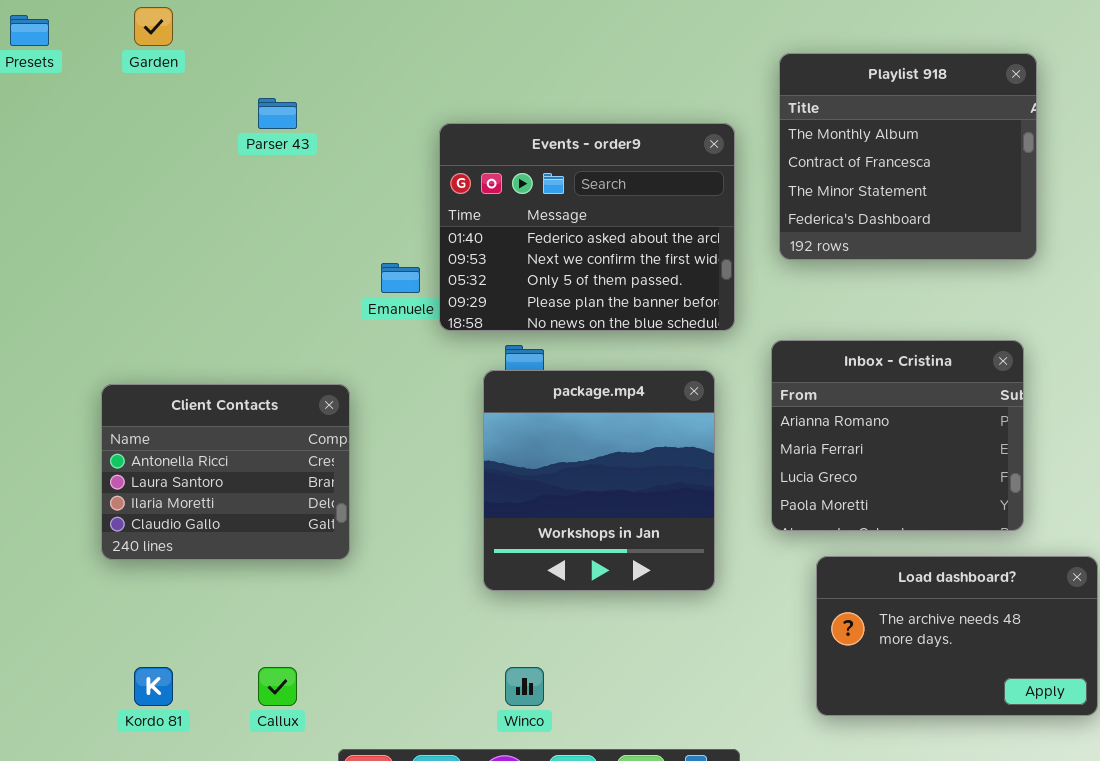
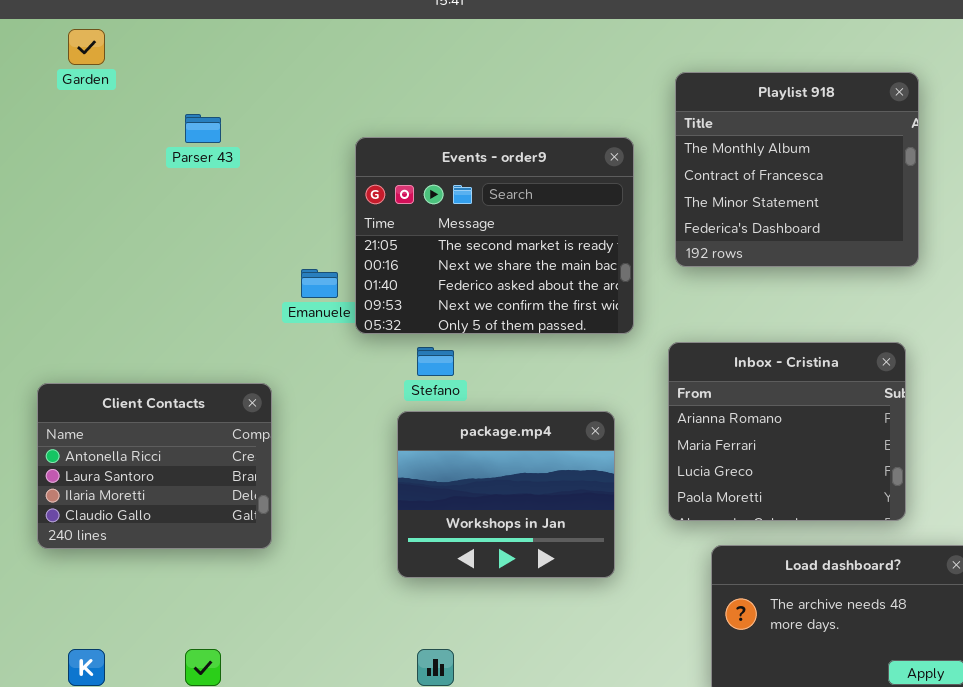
Events - order9: [439,123,735,331] -> [355,137,634,334], scrolled up 2 rows
package.mp4: [483,370,715,591] -> [397,411,615,578], resized

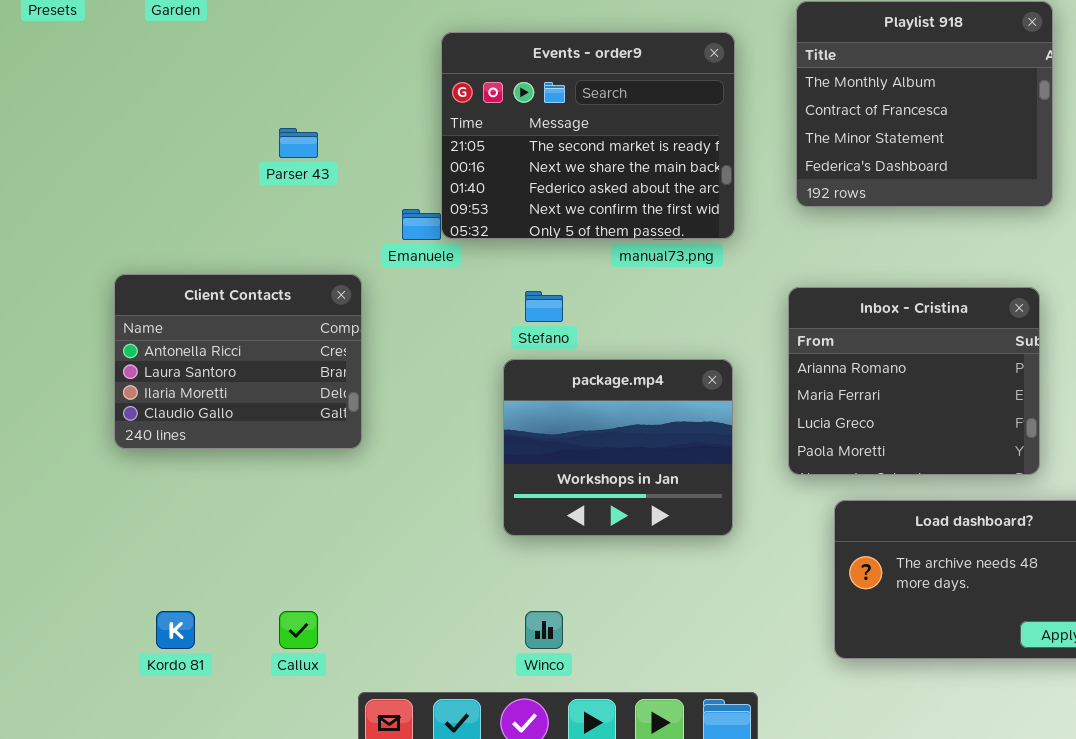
Parser 43: [185,114,221,143] -> [279,128,318,158], moved
Events - order9: [355,137,634,334] -> [441,32,735,239], moved
Client Contacts: [37,383,272,549] -> [114,274,362,449], moved

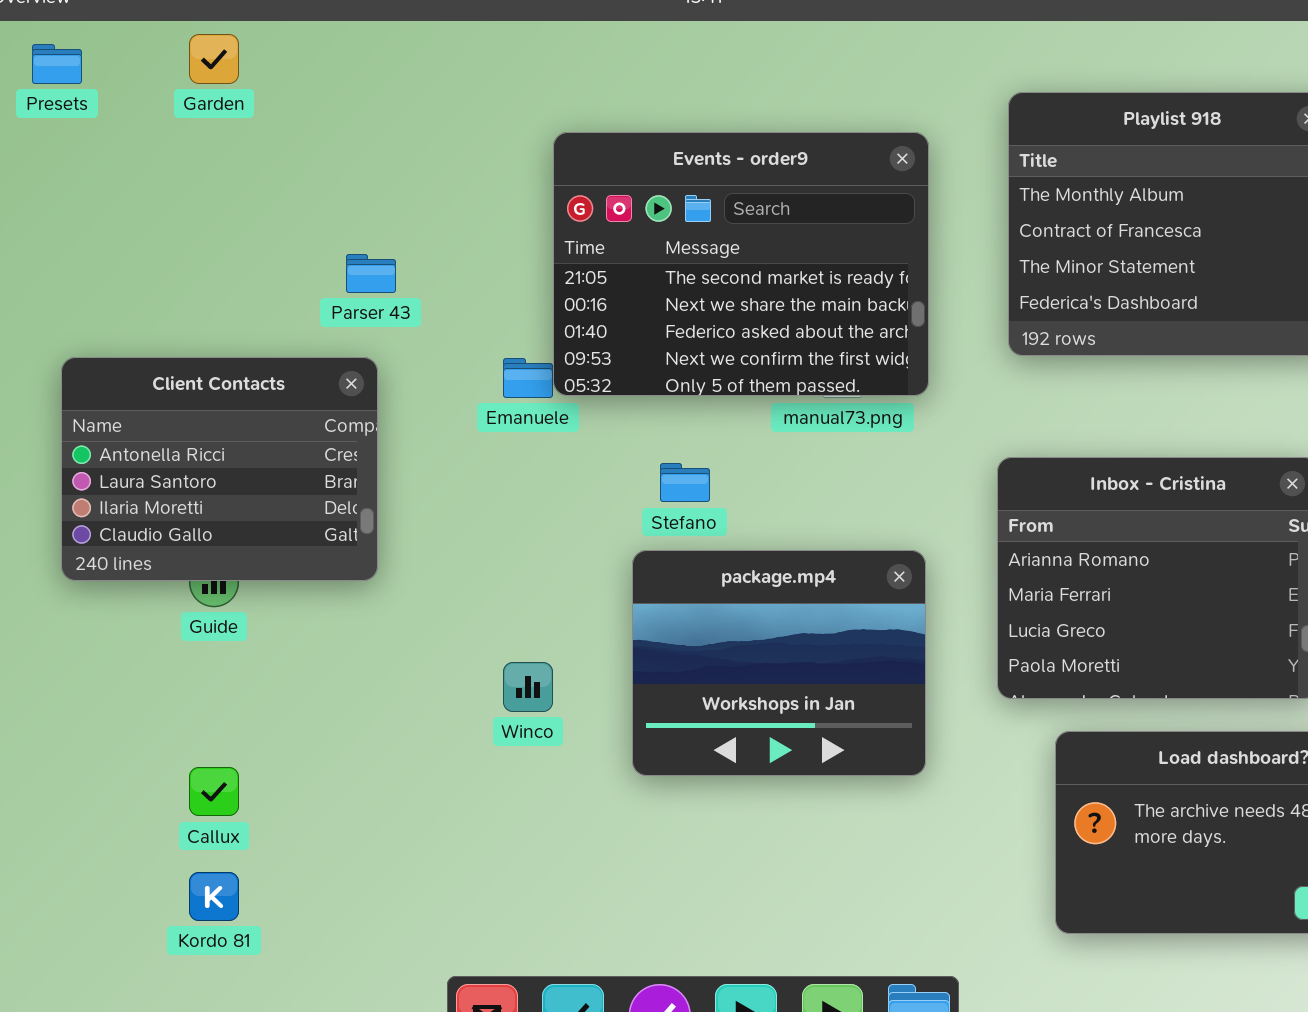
Client Contacts: [114,274,362,449] -> [61,357,378,581], moved
Callux: [279,611,318,649] -> [189,767,239,816], moved
Winco: [525,611,563,649] -> [503,662,553,712], moved

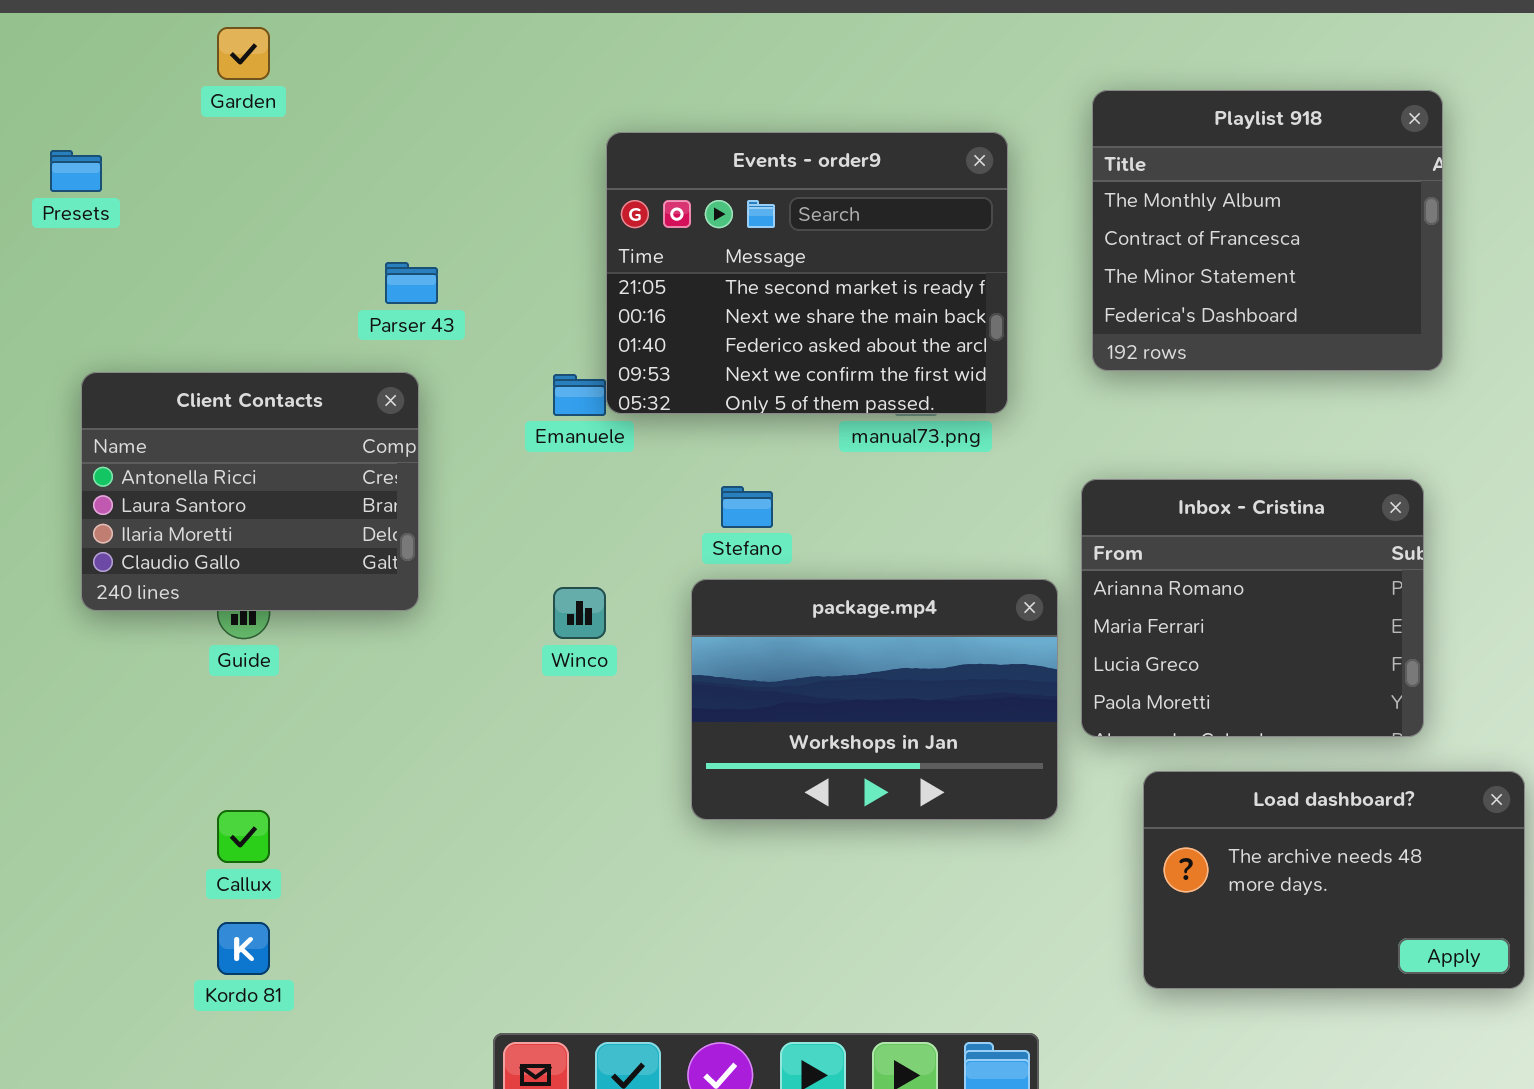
Presets: [32,44,82,84] -> [50,150,102,192], moved
package.mp4: [632,550,926,776] -> [691,579,1058,820], resized
Winco: [503,662,553,712] -> [553,587,606,639], moved

